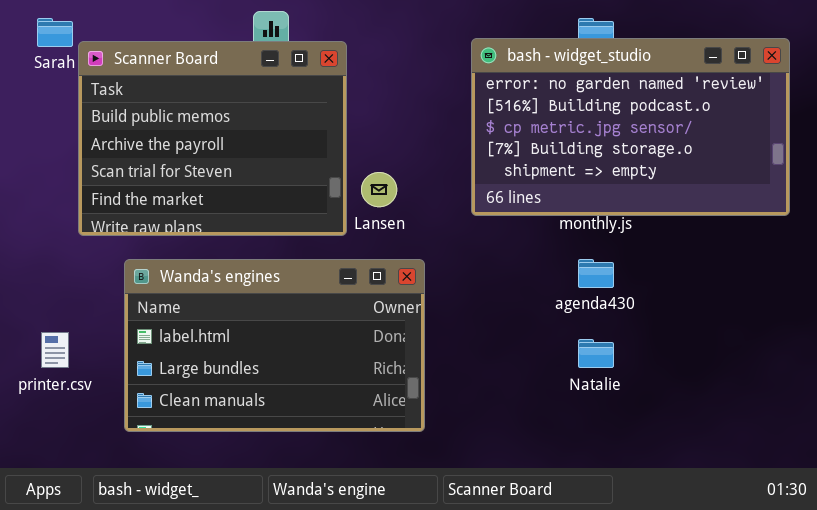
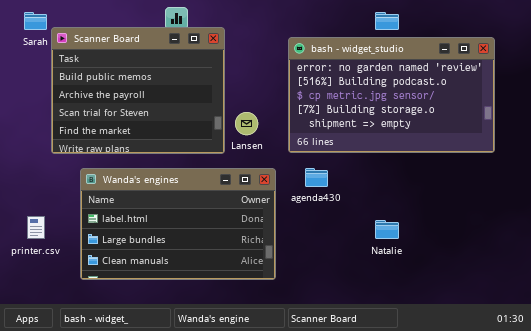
bash - widget_studio: [471,38,790,216] -> [288,37,495,153], moved
agenda430: [578,259,614,288] -> [305,168,328,187], moved

